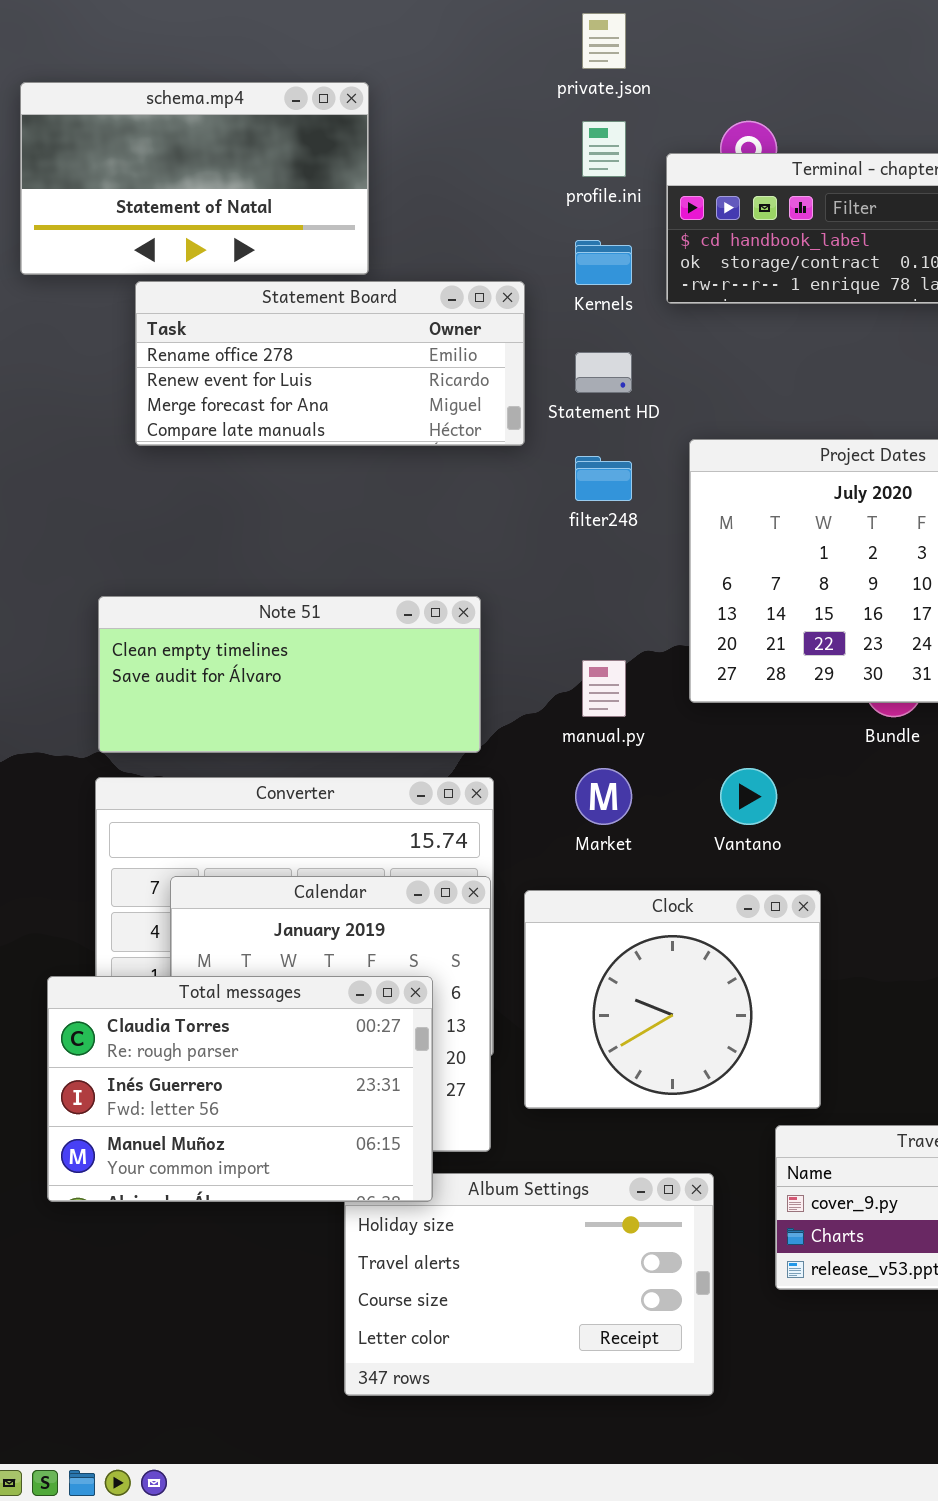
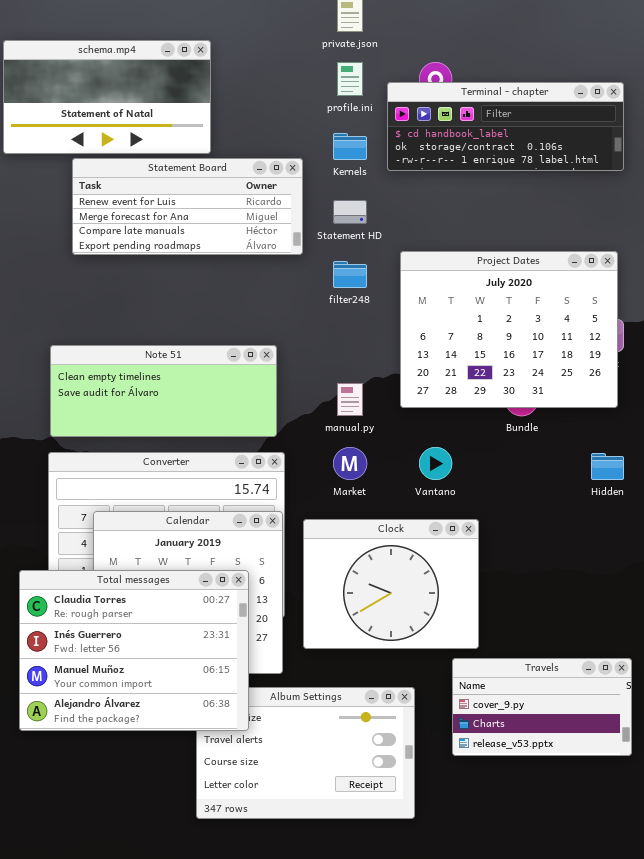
Statement Board: [135,281,525,446] -> [72,158,303,255], scrolled down 1 row
Total messages: [47,976,433,1202] -> [19,570,249,731], resized

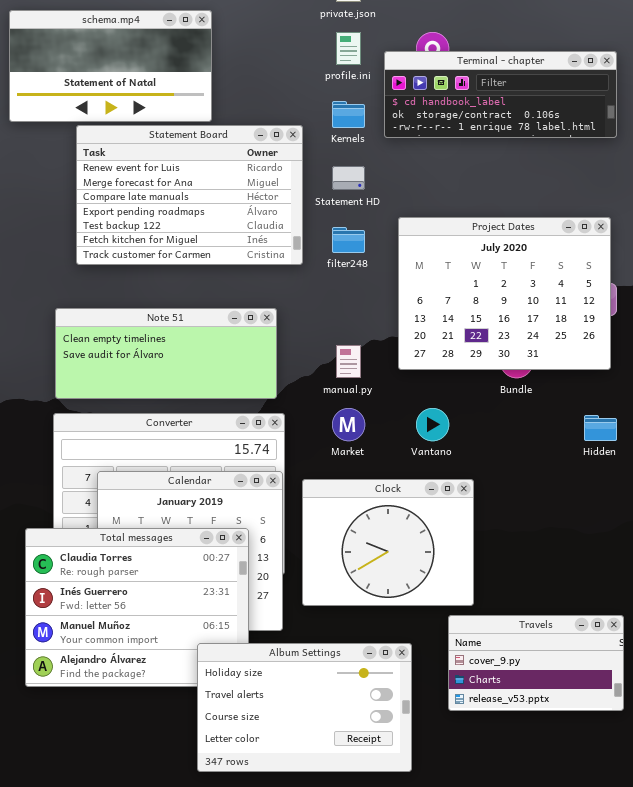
Statement Board: [72,158,303,255] -> [76,125,303,265], resized
Album Settings: [196,687,415,819] -> [197,643,412,772], raised

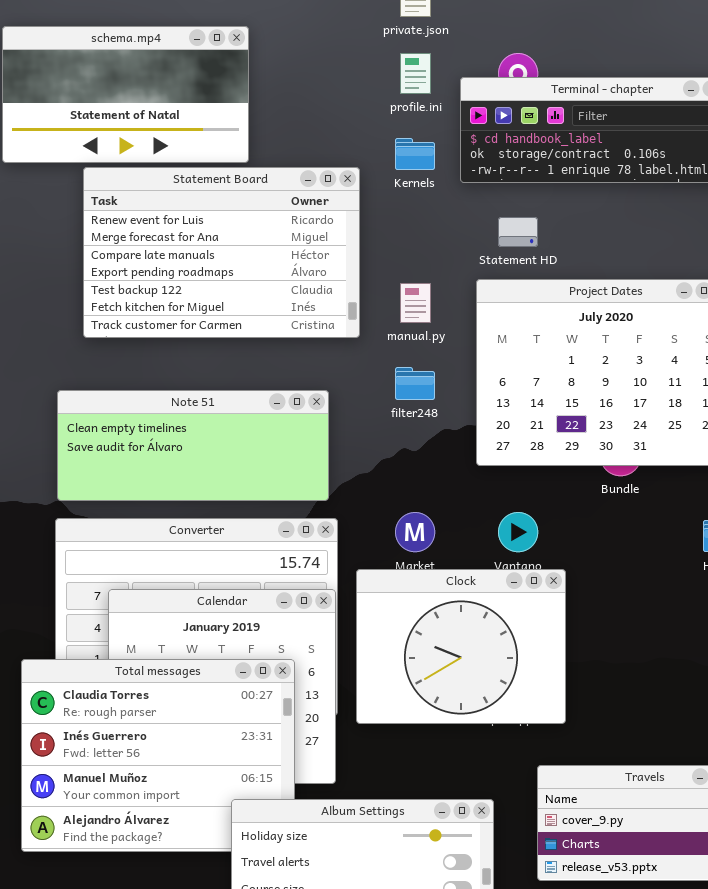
Statement HD: [332,166,365,190] -> [498,217,538,247], moved
filter248: [332,227,365,253] -> [395,367,435,400], moved
manual.py: [336,345,361,378] -> [400,283,431,323], moved
Clock: [302,479,474,606] -> [356,569,566,724], moved

